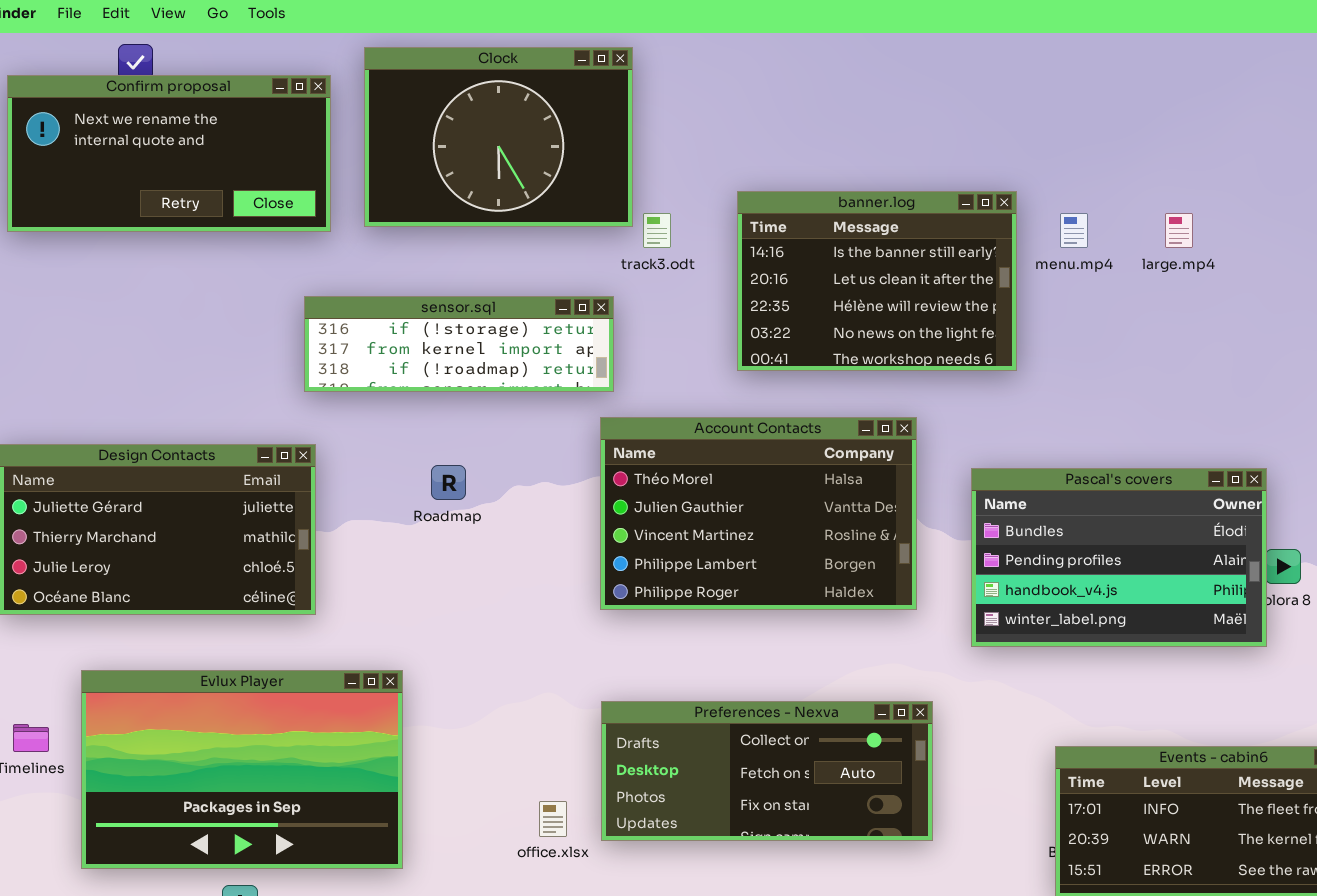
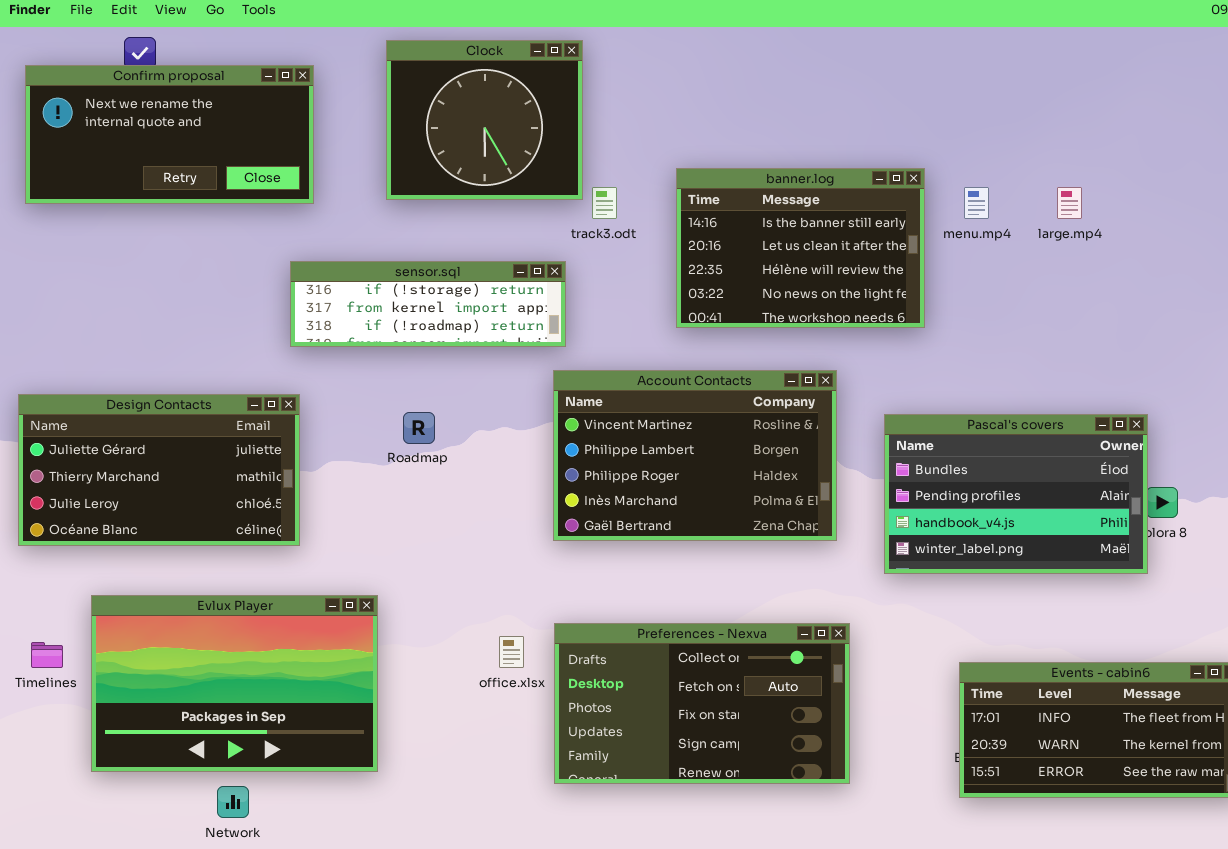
Clock: [364,47,633,227] -> [386,40,583,200], resized
Account Contacts: [600,417,917,610] -> [553,370,837,541], scrolled down 2 rows
Preferences - Nexva: [601,701,933,841] -> [554,623,850,784], resized
office.xlsx: [539,801,567,837] -> [499,636,524,668], moved

